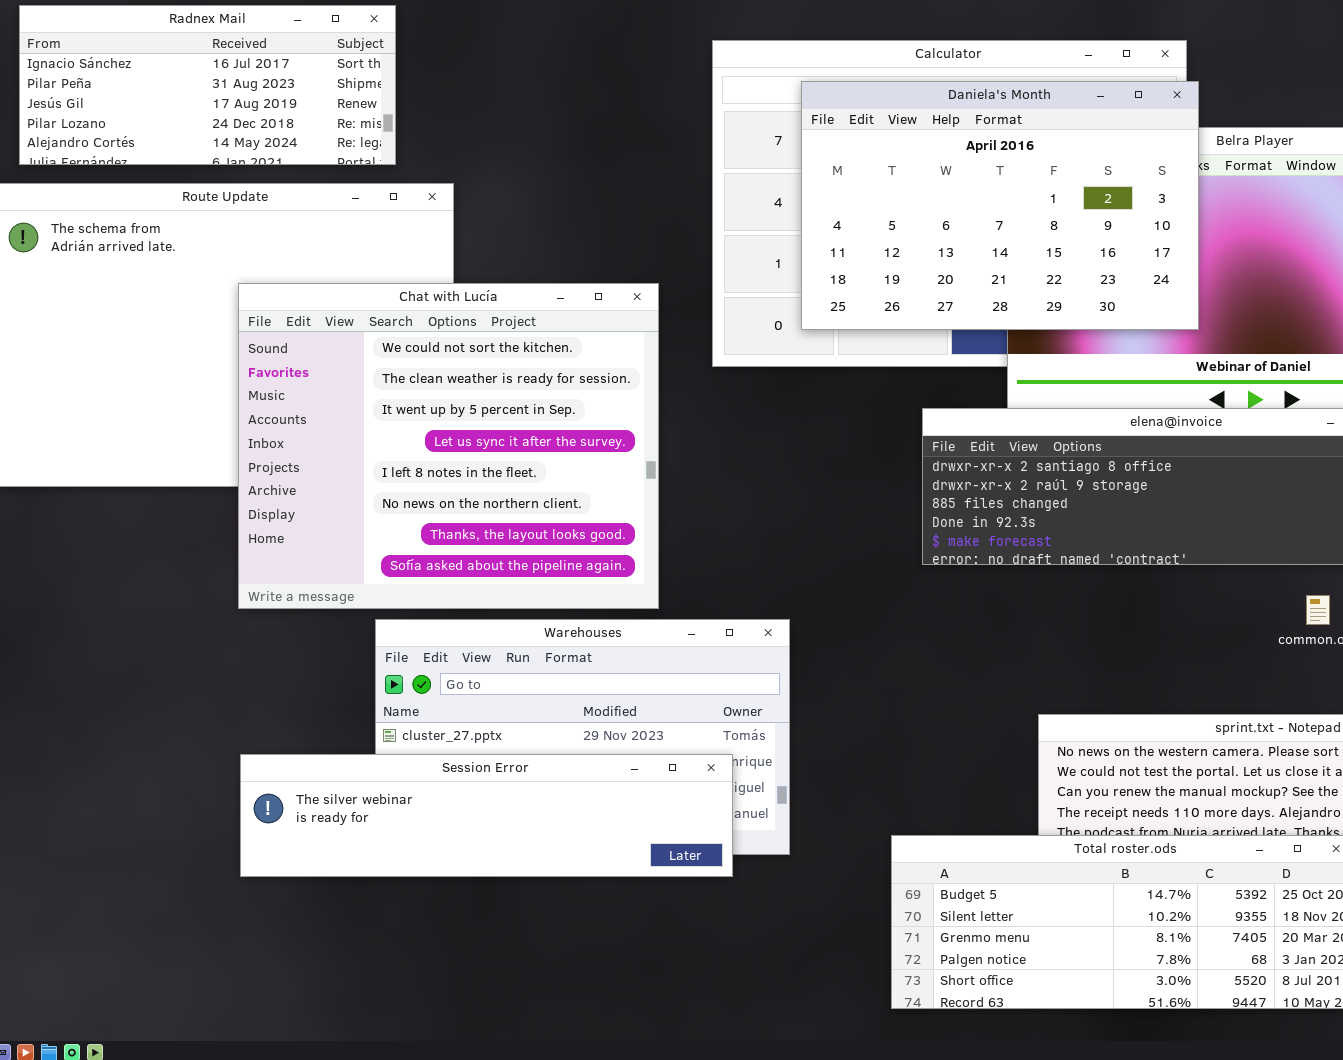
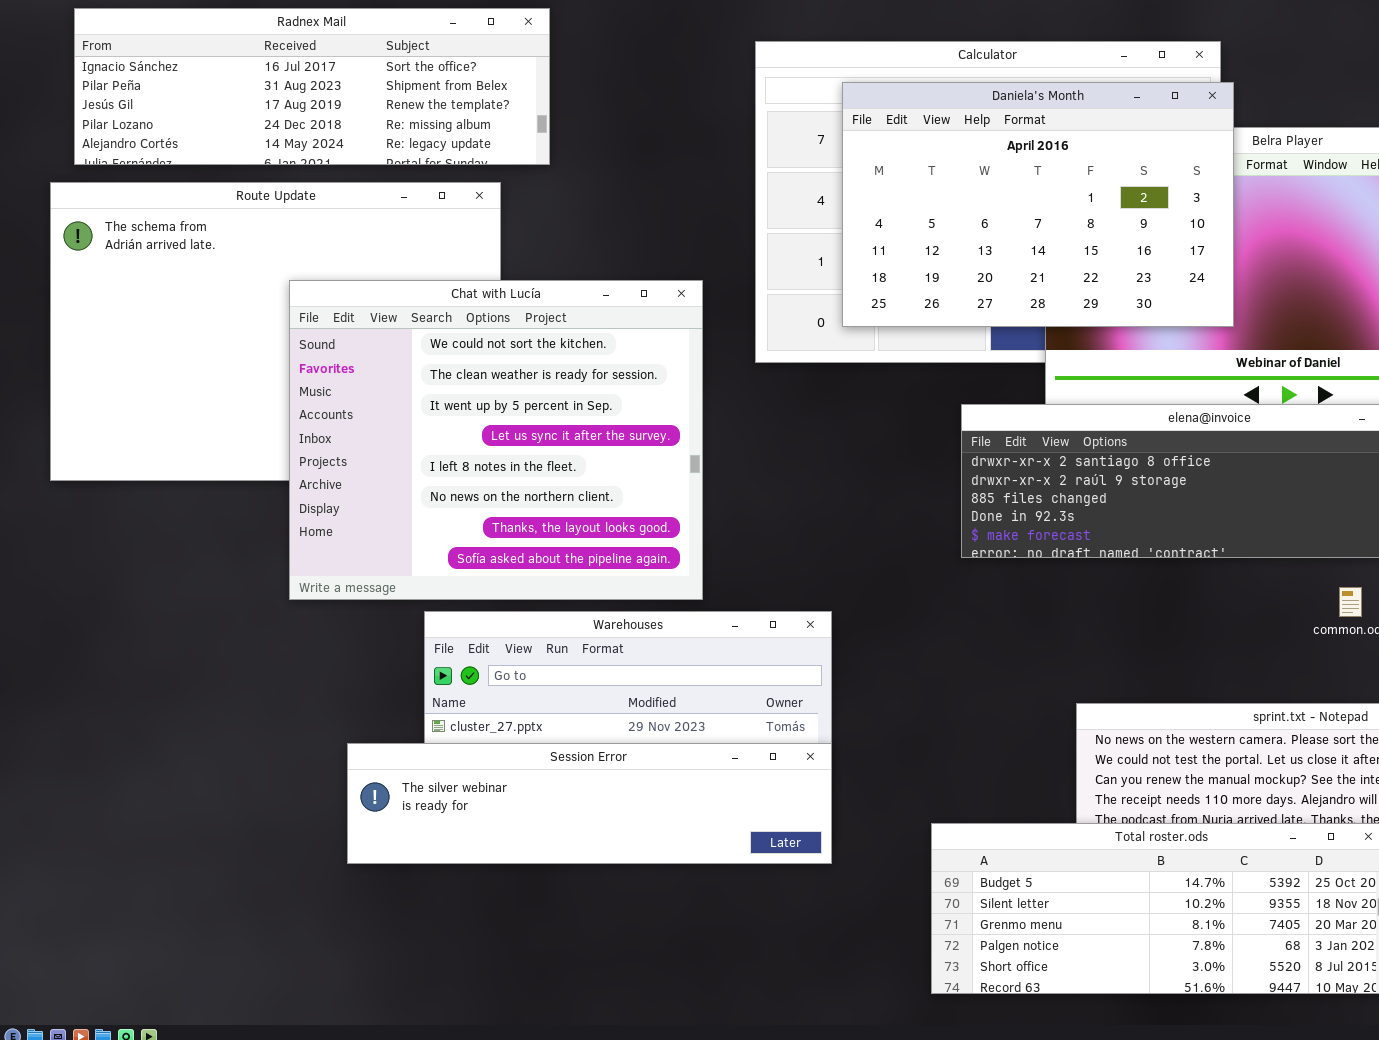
Radnex Mail: [19,5,396,165] -> [74,8,550,165], resized
Session Error: [240,754,733,877] -> [347,743,832,864], moved

